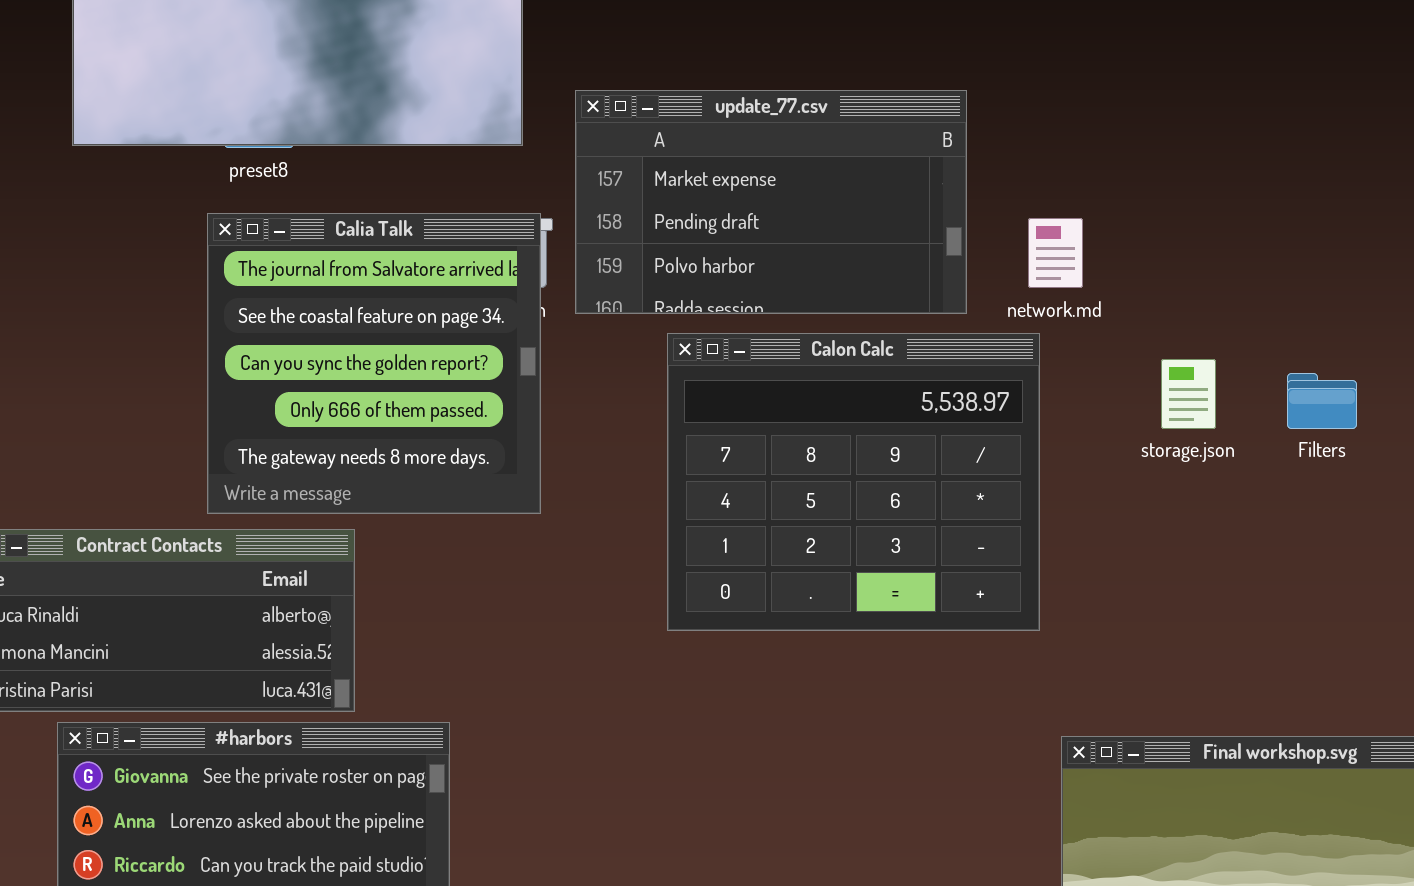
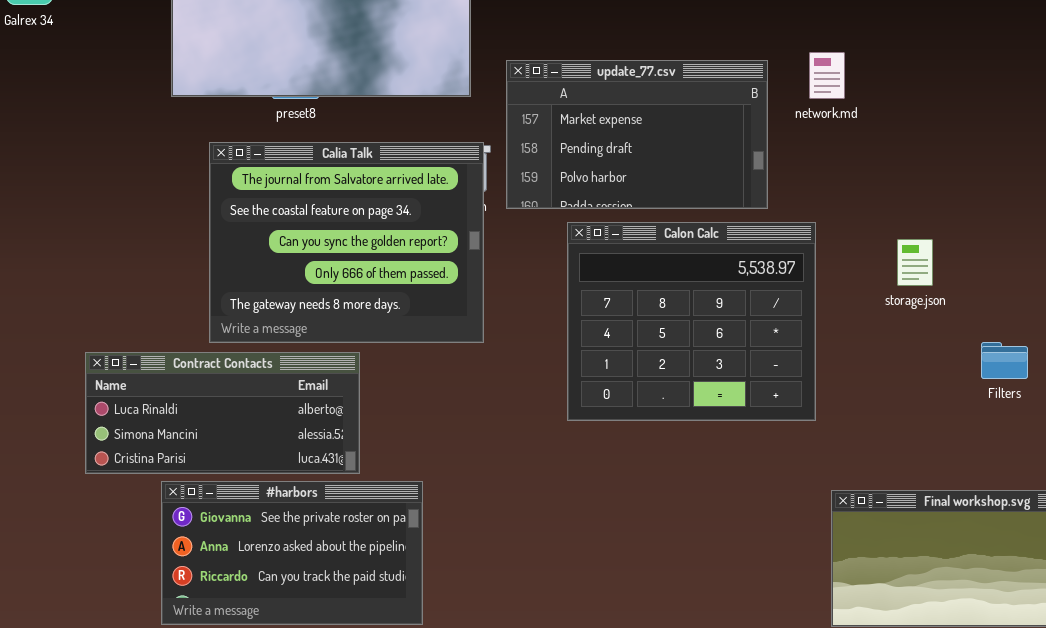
Calia Talk: [207,213,541,514] -> [209,142,484,343], resized
network.md: [1028,218,1083,288] -> [809,52,845,99], moved
Filters: [1287,373,1357,429] -> [981,342,1028,379], moved

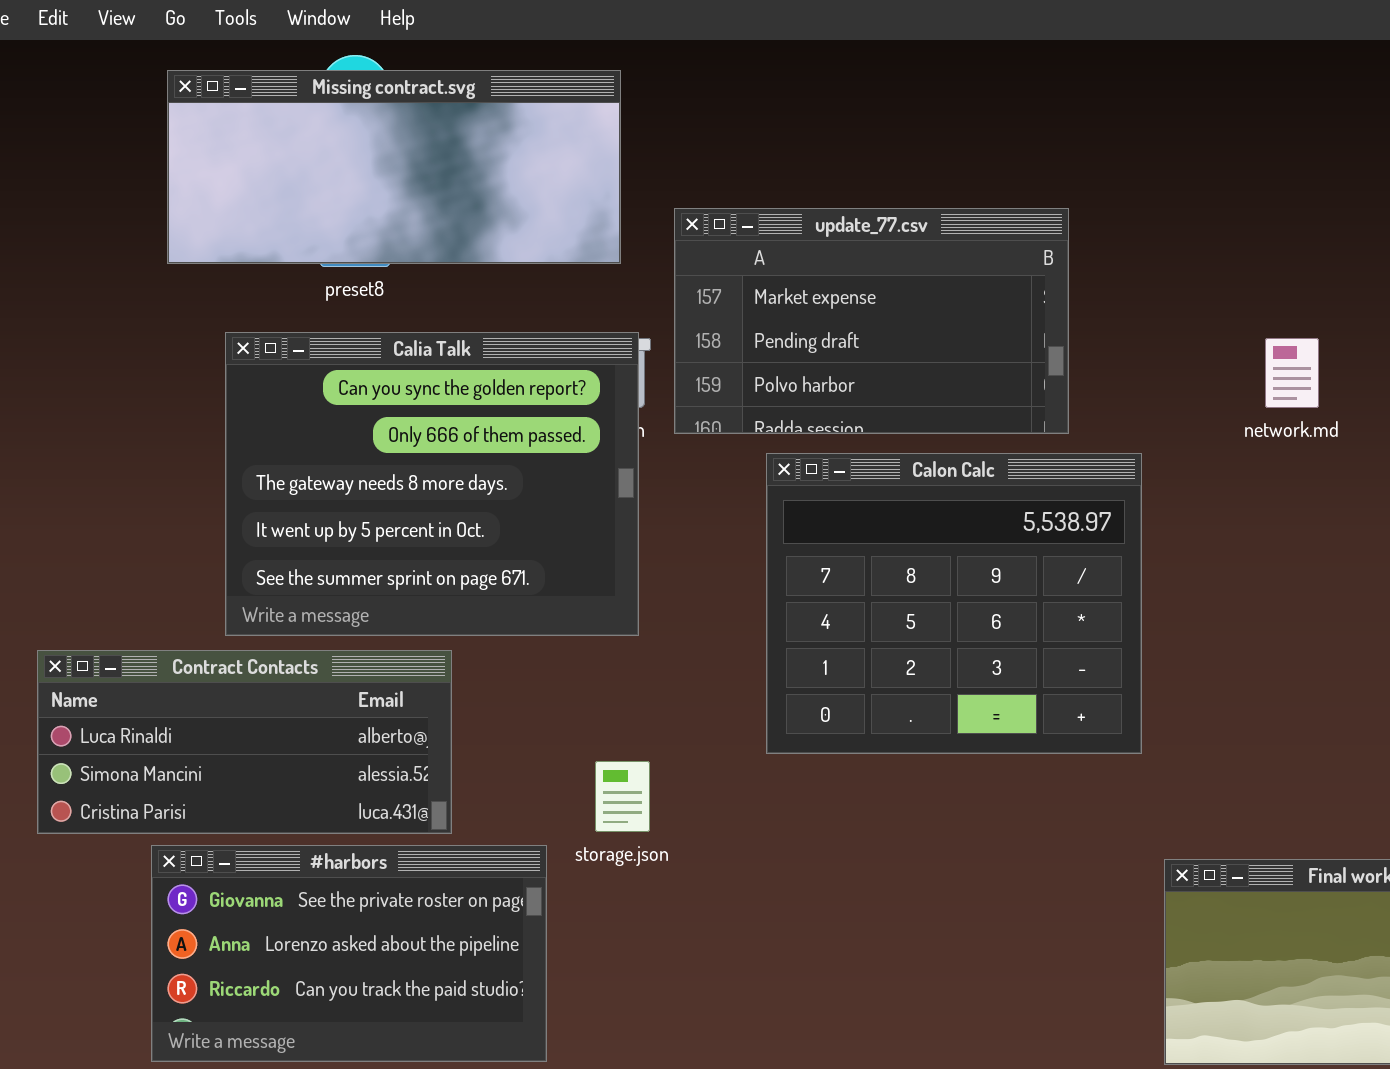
network.md: [809,52,845,99] -> [1265,338,1319,408], moved
Calia Talk: [209,142,484,343] -> [225,332,639,636], scrolled down 2 rows
storage.json: [897,239,933,286] -> [595,761,650,832], moved

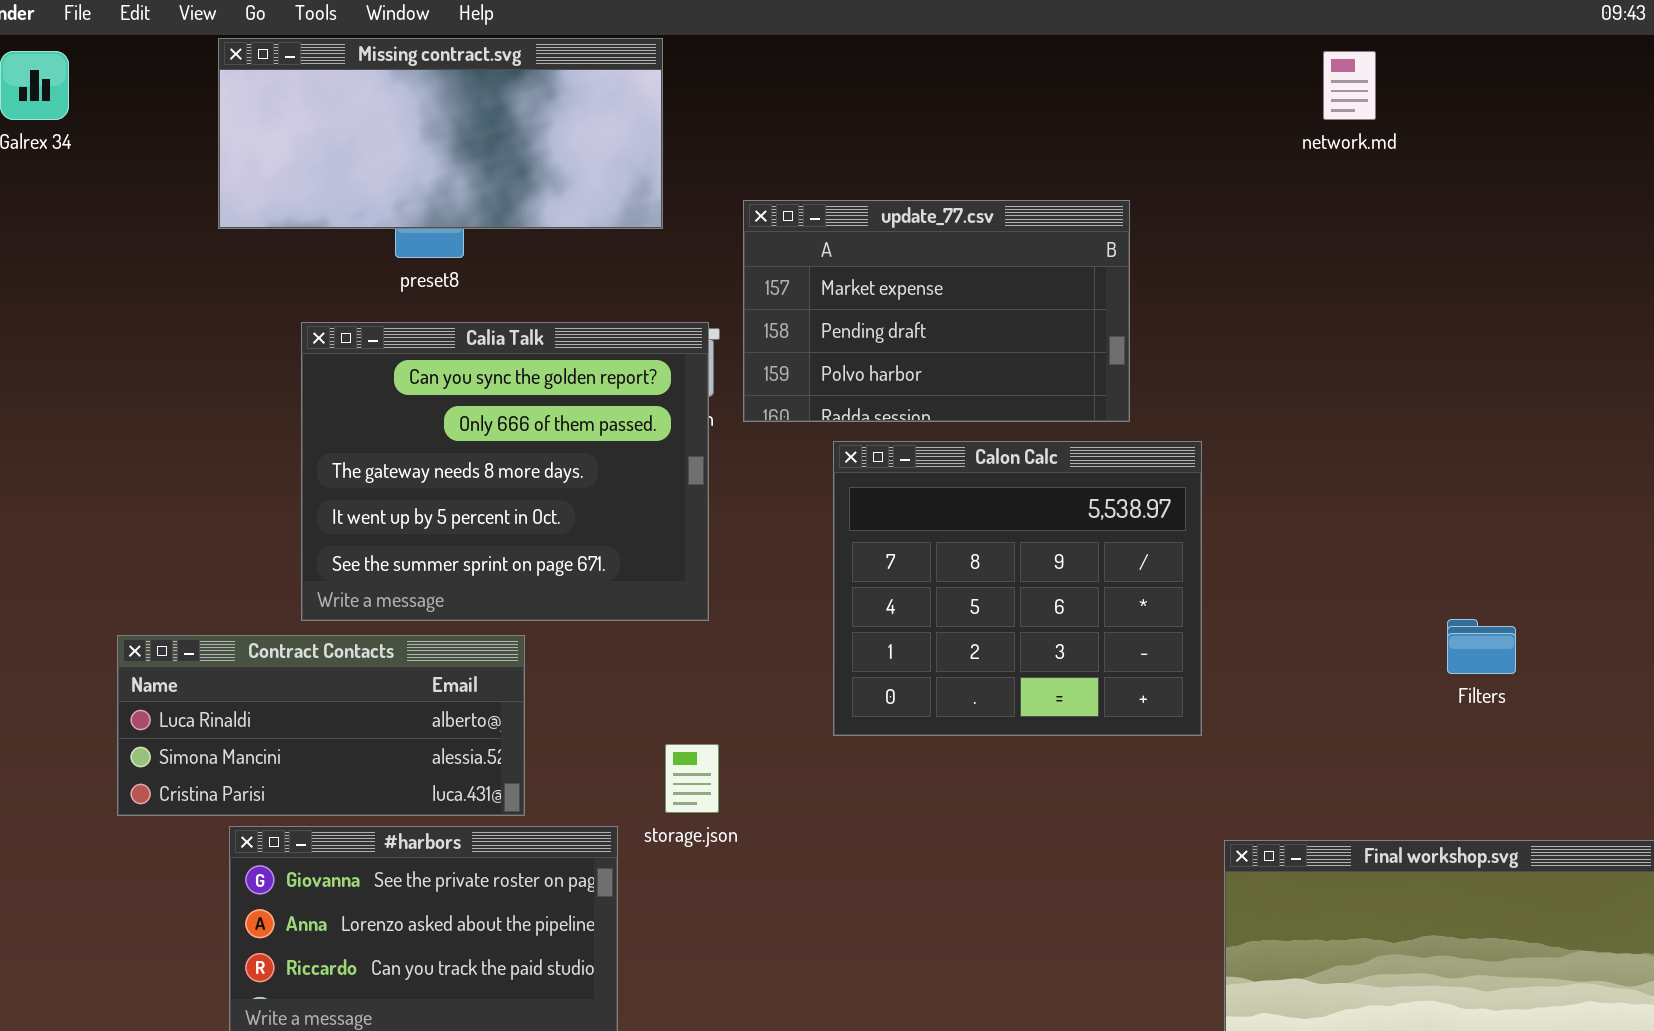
Missing contract.svg: [167,70,621,264] -> [218,38,663,229], moved
network.md: [1265,338,1319,408] -> [1323,51,1376,120], moved

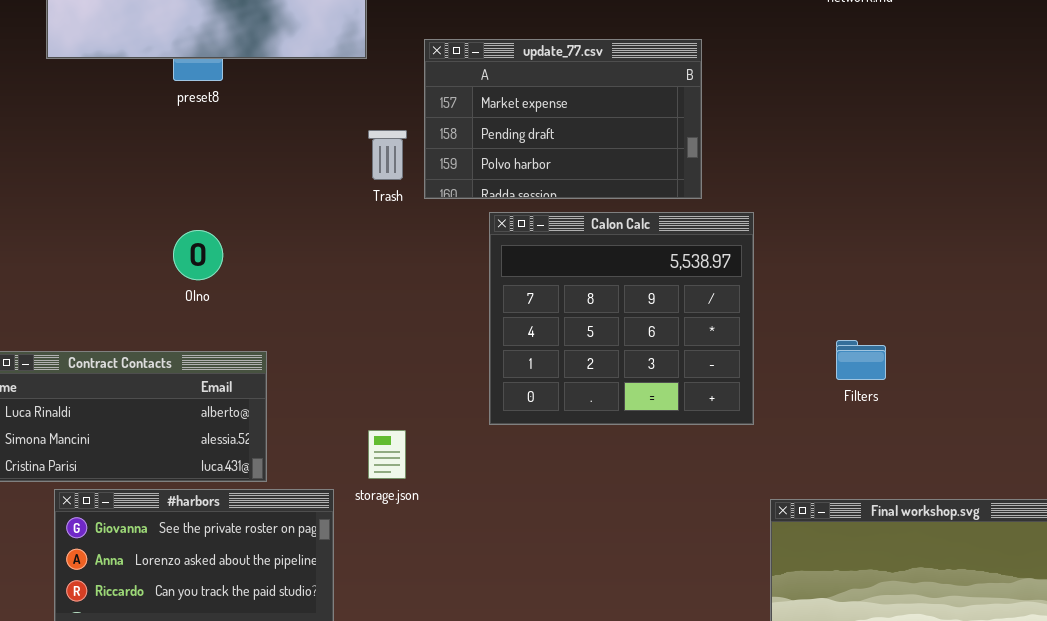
Calia Talk: [301,322,709,621] -> none, closed
Filters: [1447,619,1516,674] -> [836,340,886,380], moved

